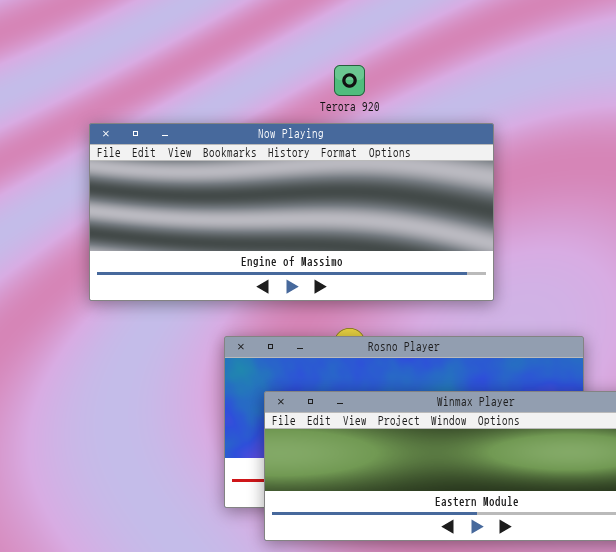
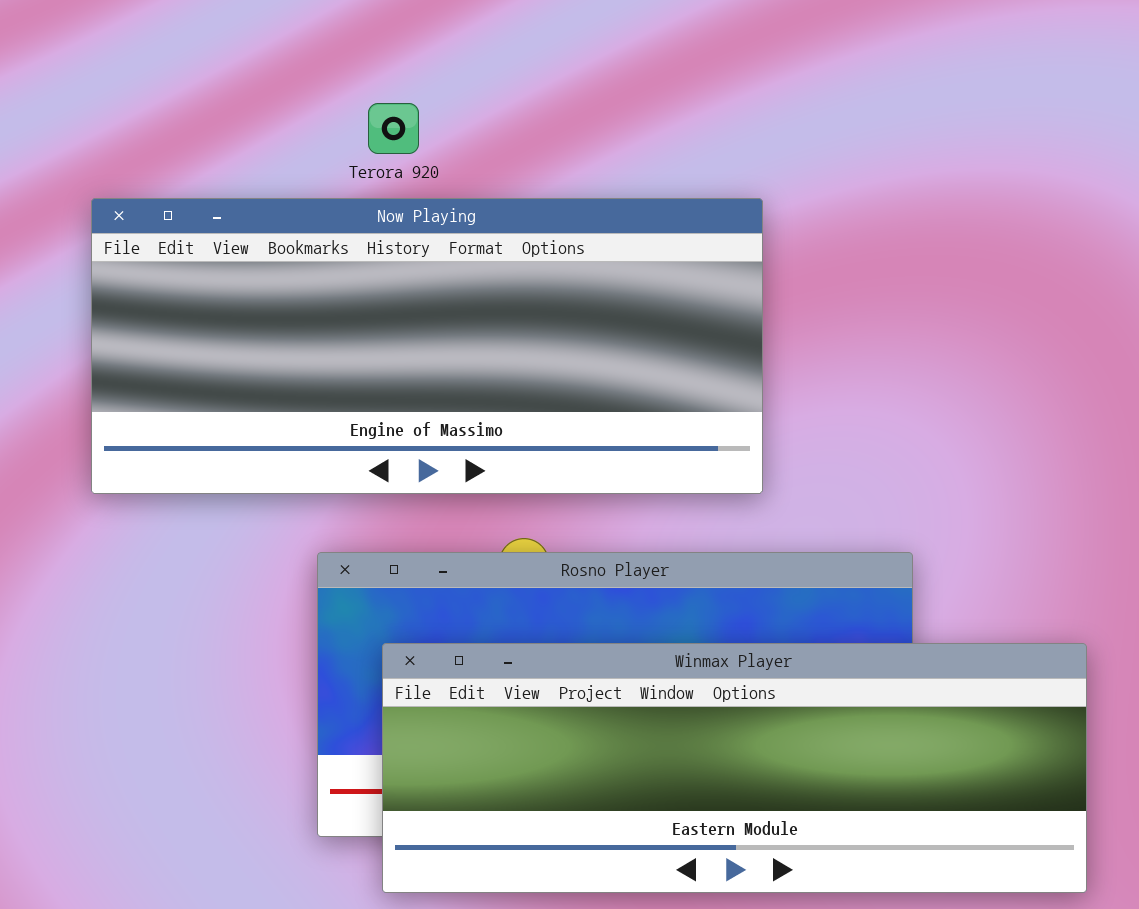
Terora 920: [334,65,365,96] -> [368,103,419,154], moved

